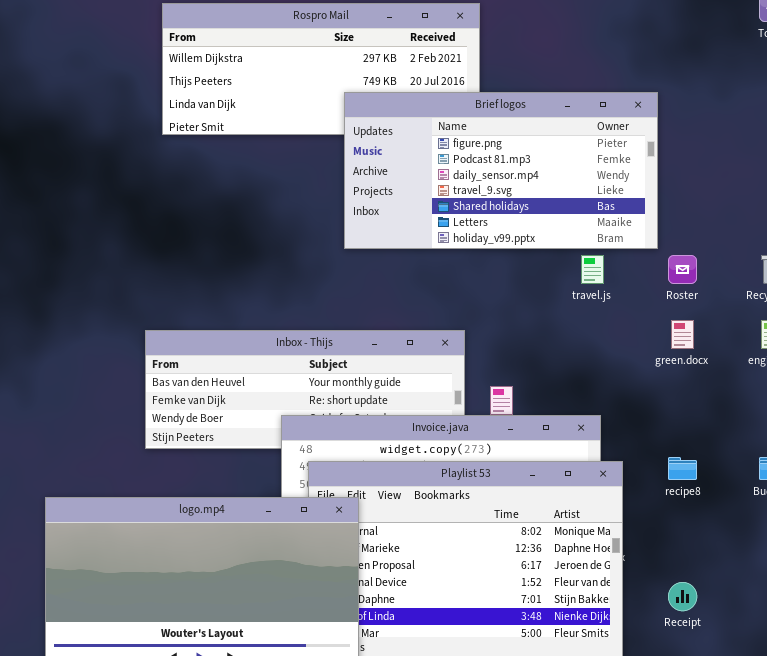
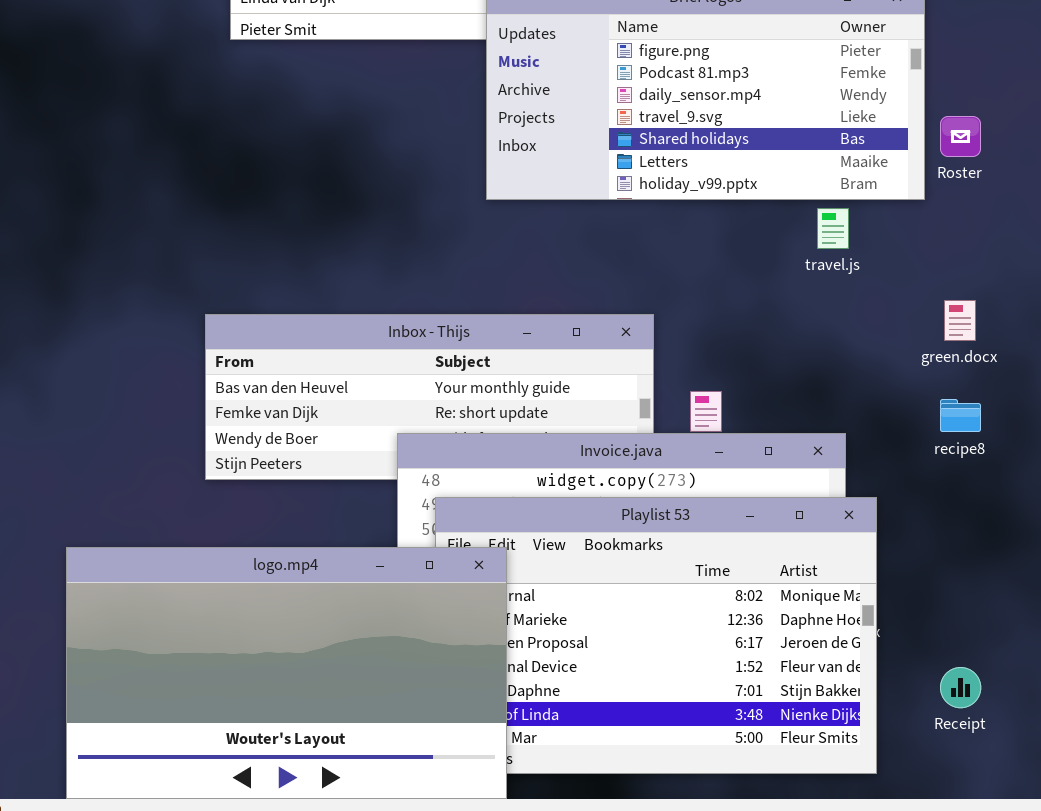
Roster: [668,255,697,284] -> [940,116,981,157], moved
recipe8: [668,457,697,480] -> [940,399,981,432], moved

